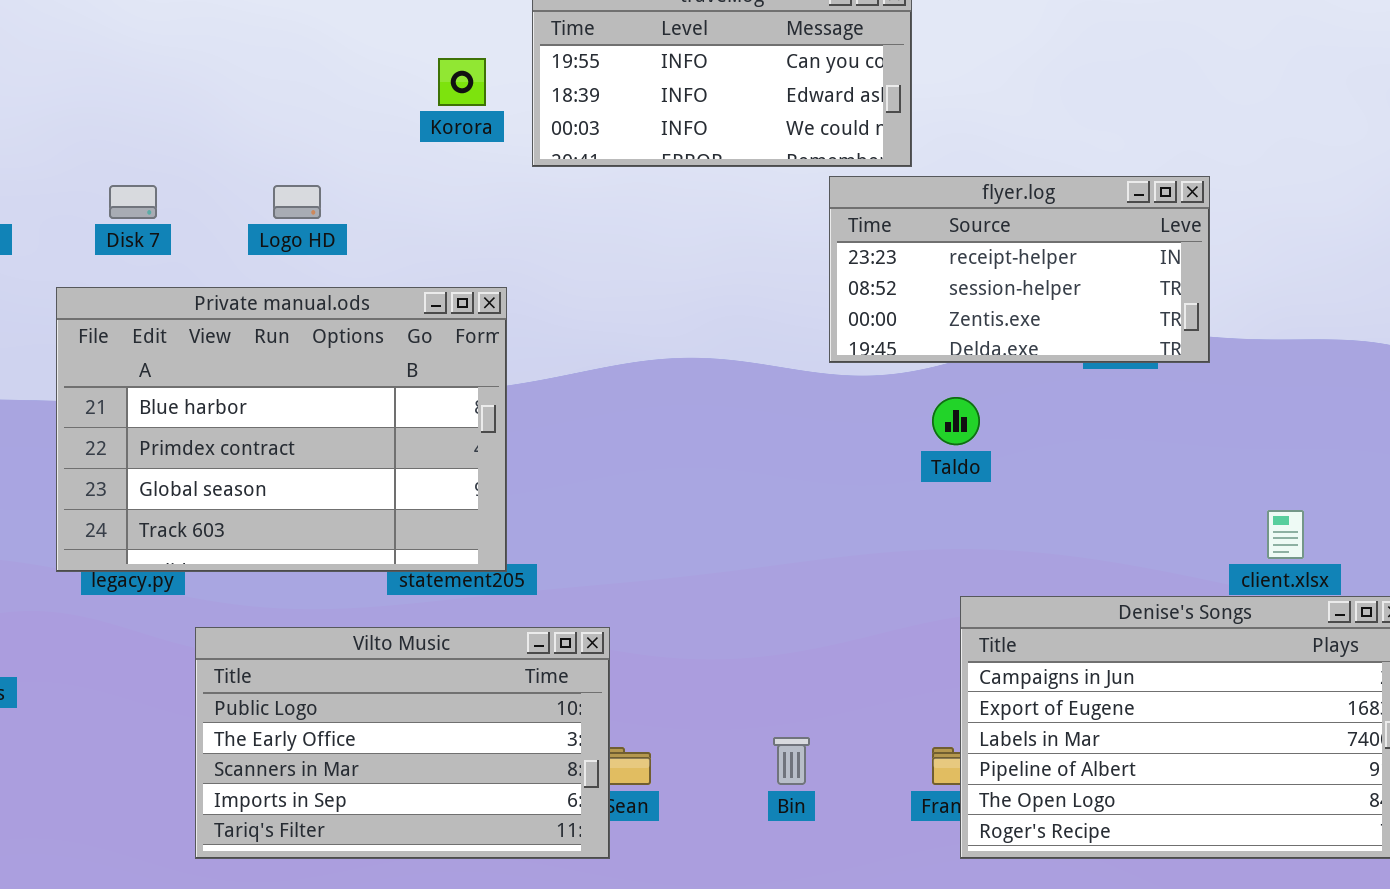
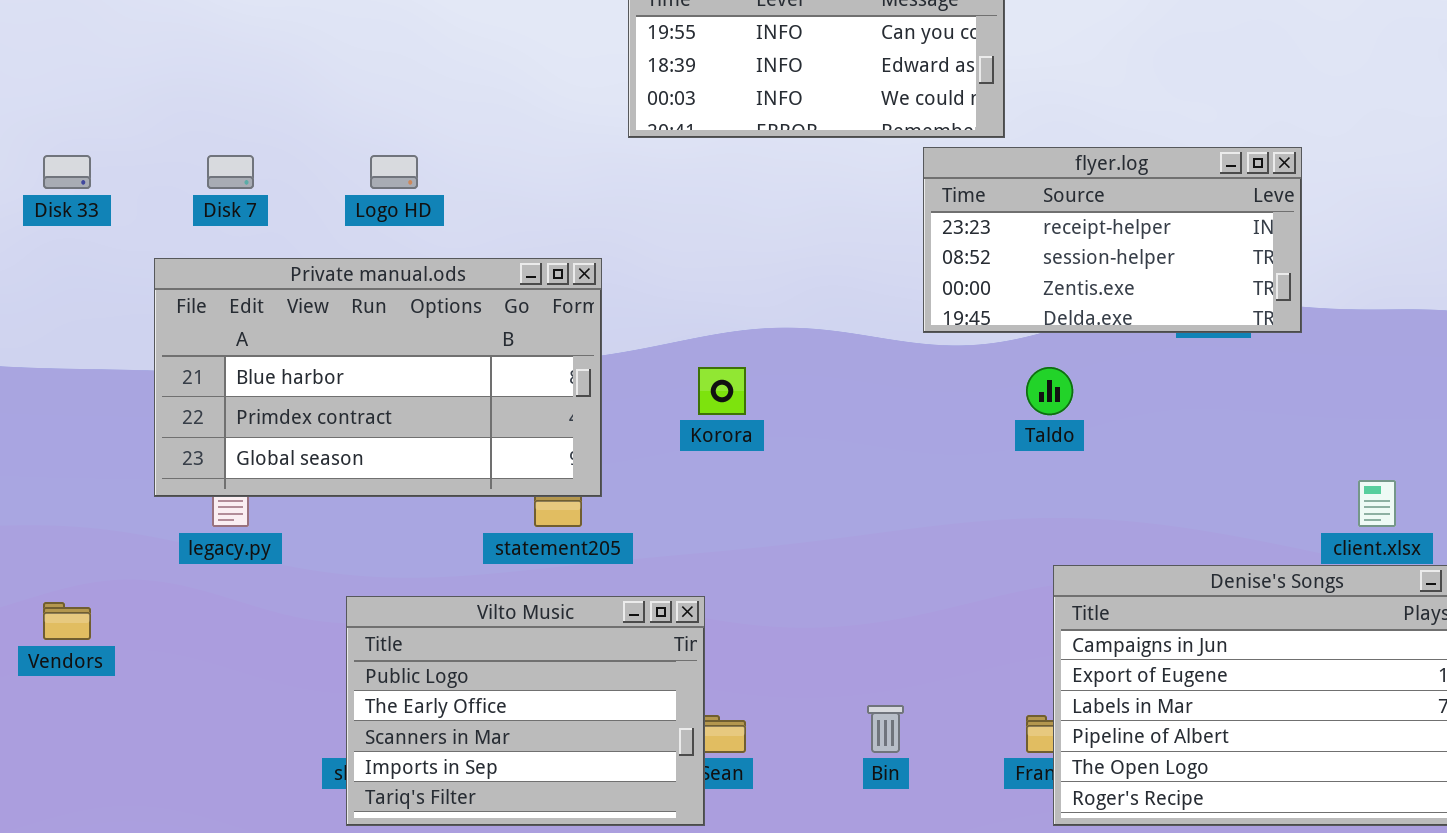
Korora: [438,58,486,106] -> [698,367,746,415], moved
Private manual.ods: [56,287,507,572] -> [154,258,602,497], resized
Vilto Music: [195,627,610,859] -> [346,596,705,826], resized

